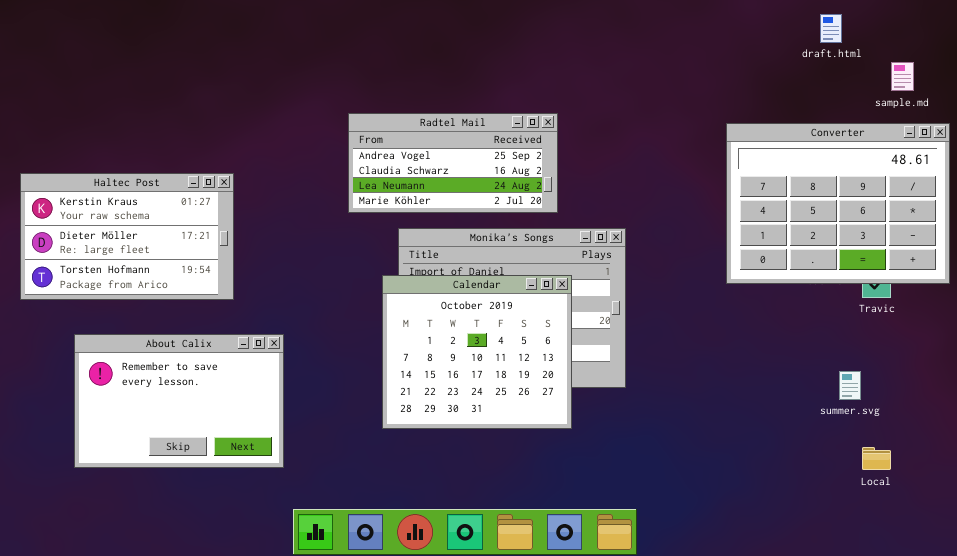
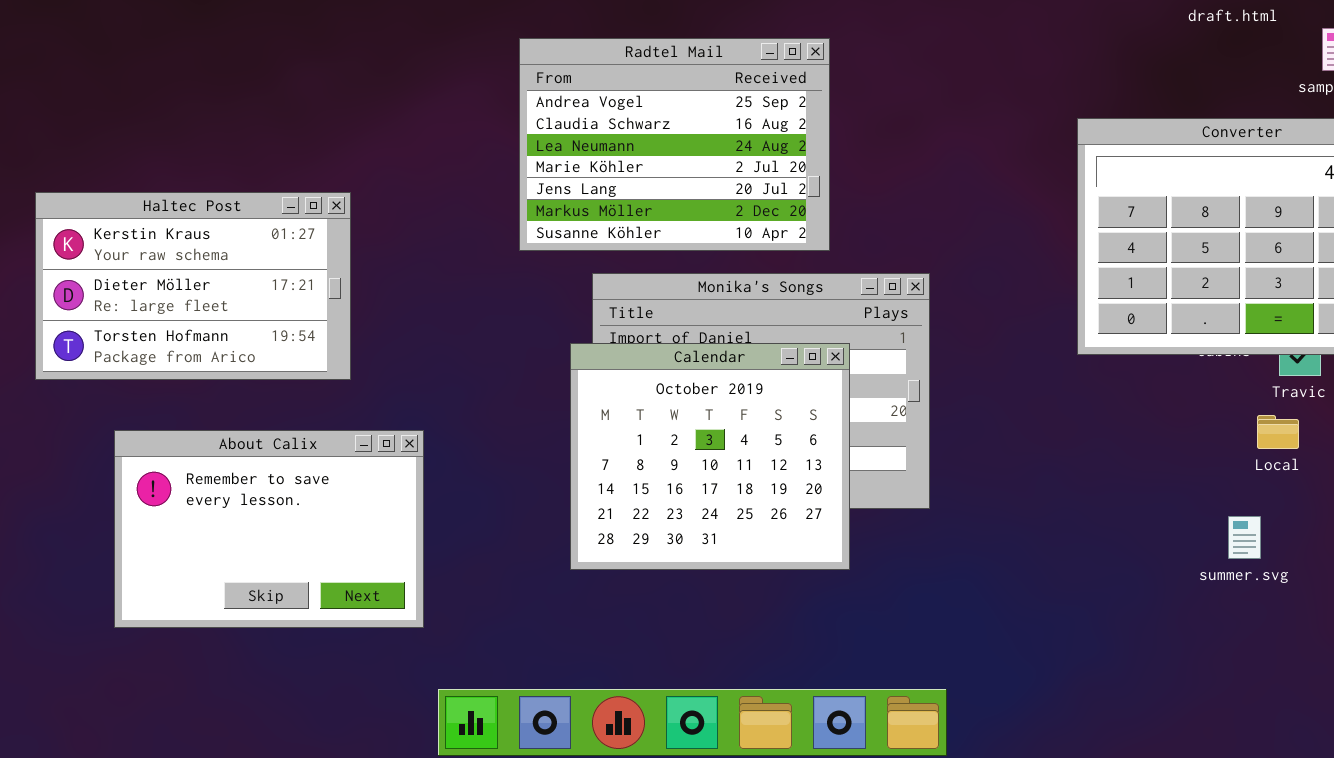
Radtel Mail: [348,113,558,213] -> [519,38,830,251], resized
summer.svg: [839,371,861,400] -> [1228,516,1261,559], moved
Local: [862,447,891,470] -> [1257,415,1299,449], moved

